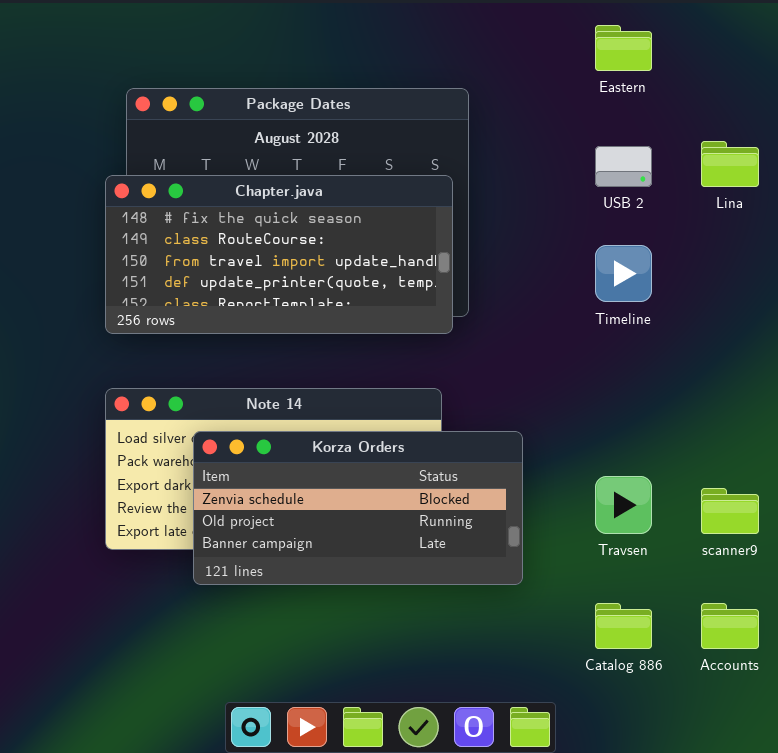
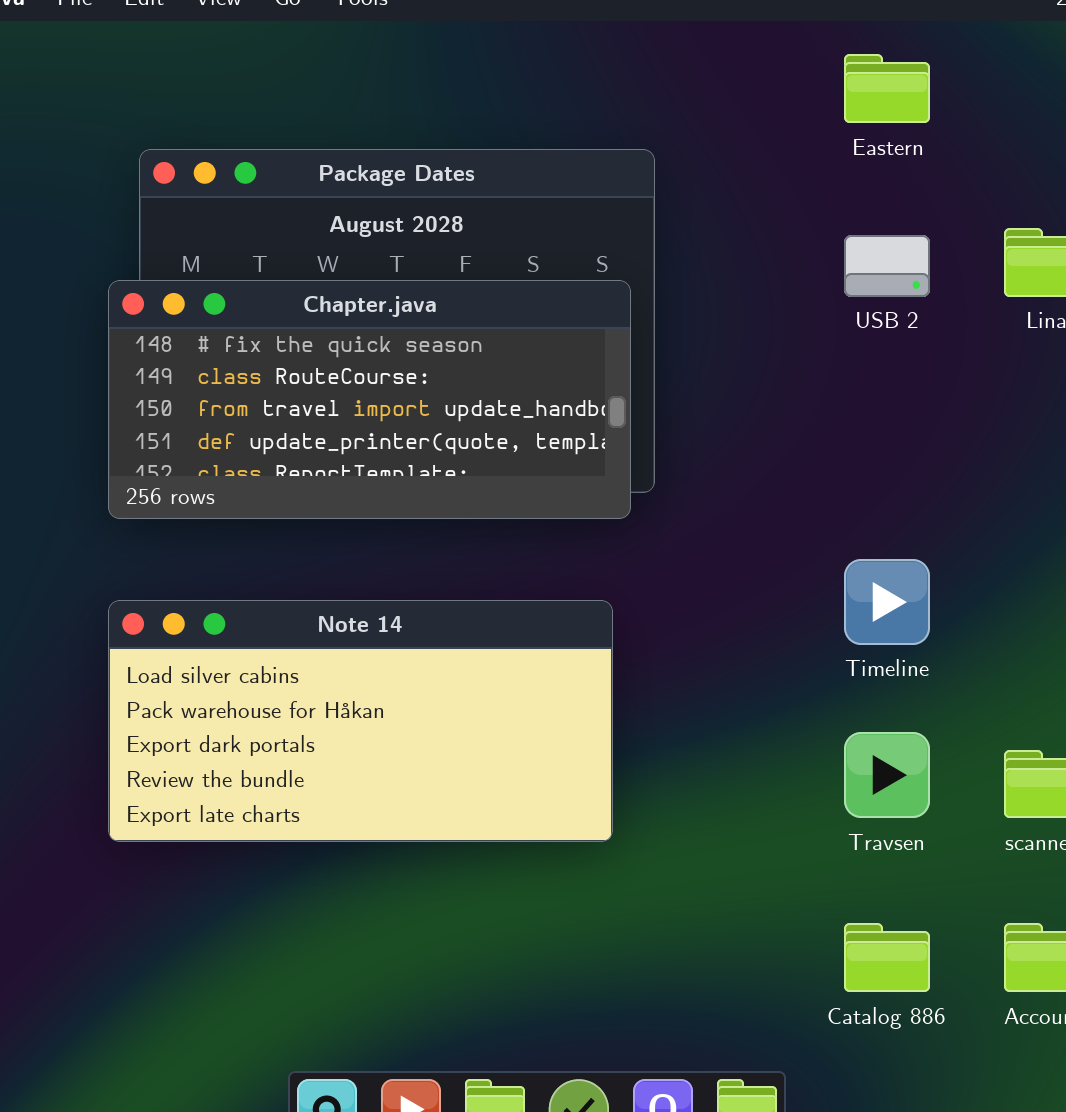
Timeline: [595,245,652,302] -> [844,559,930,645], moved
Korza Orders: [193,431,523,585] -> none, closed

